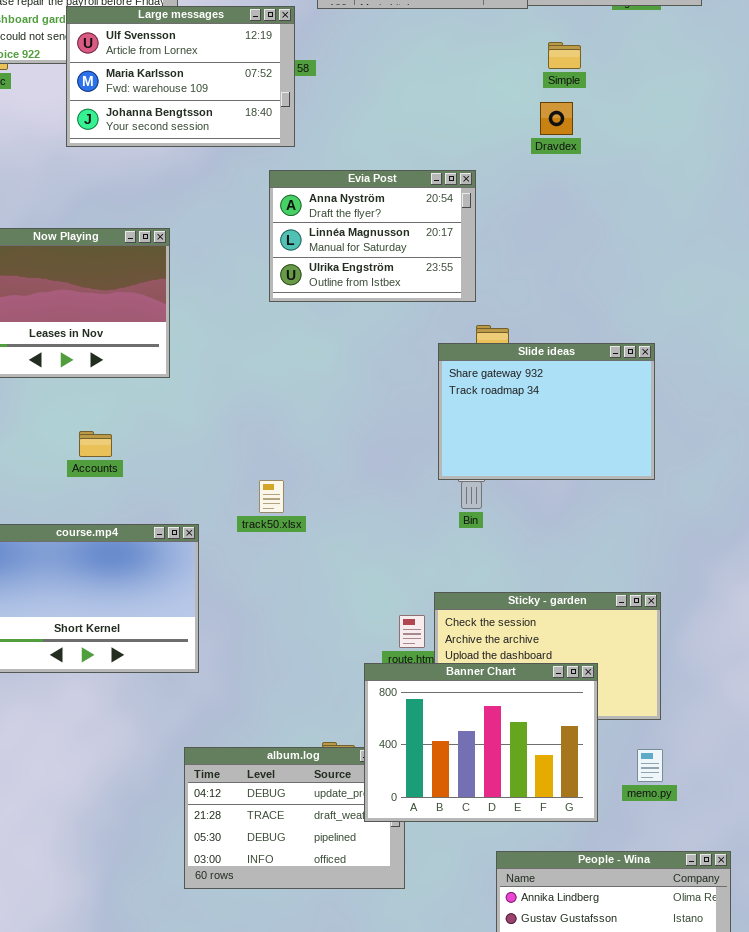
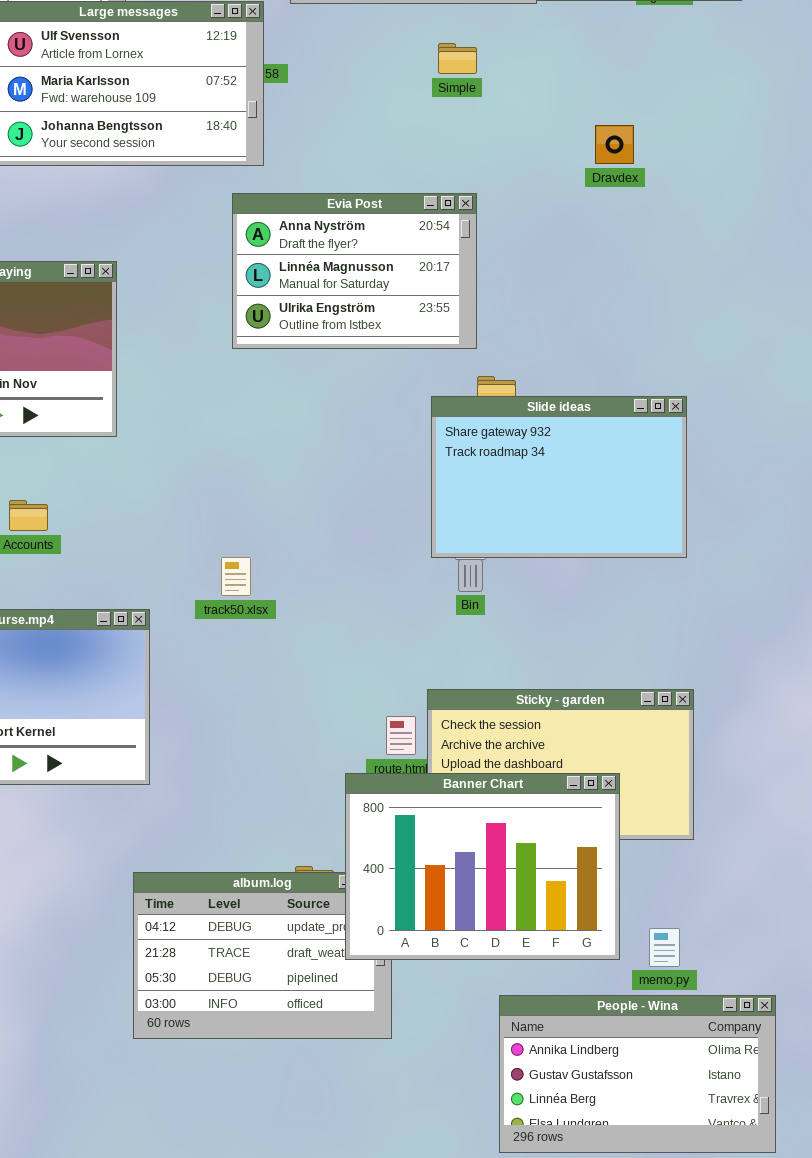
Simple: [548,42,581,69] -> [438,43,477,74], moved
Dravdex: [540,102,573,135] -> [595,125,634,164], moved
memo.py: [637,749,663,782] -> [649,928,680,967], moved

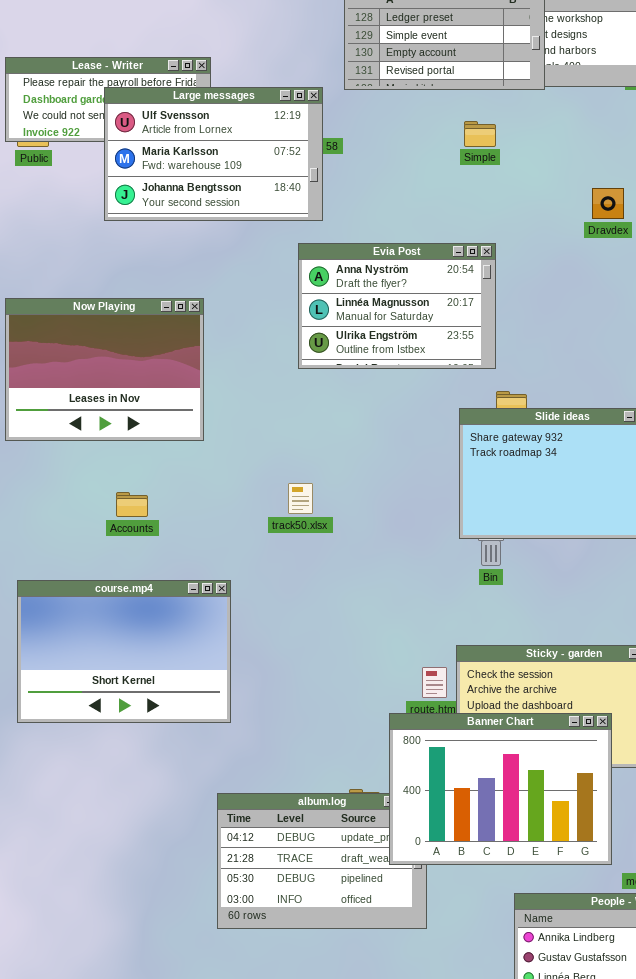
track50.xlsx: [221,557,251,596] -> [288,483,313,514], moved

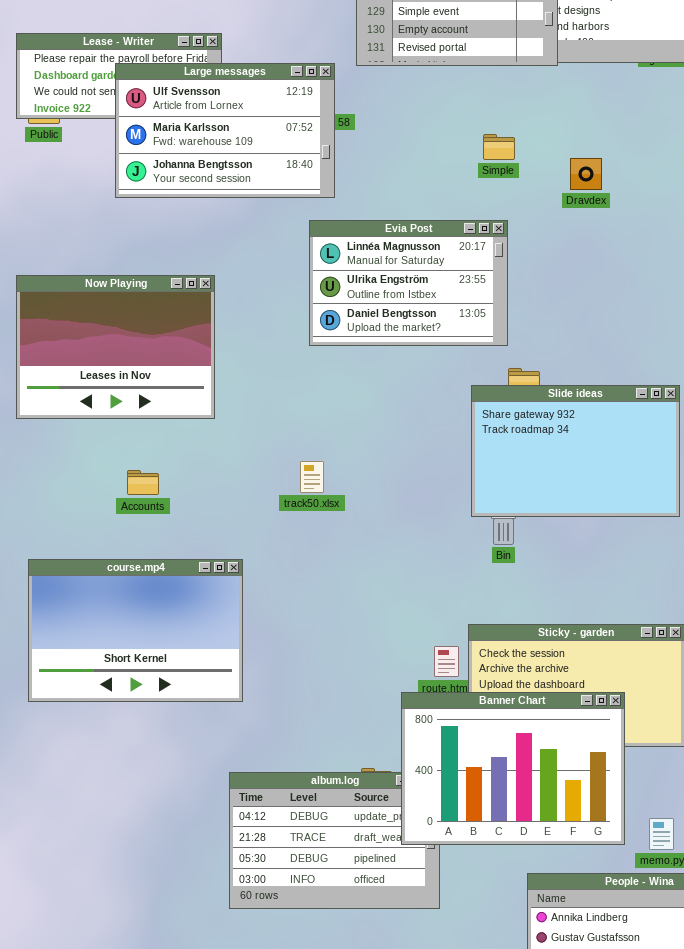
Simple: [464,121,496,147] -> [483,134,515,160], moved
Dravdex: [592,188,624,219] -> [570,158,602,190], moved
Evia Post: [298,243,496,369] -> [309,220,508,346], scrolled down 1 row

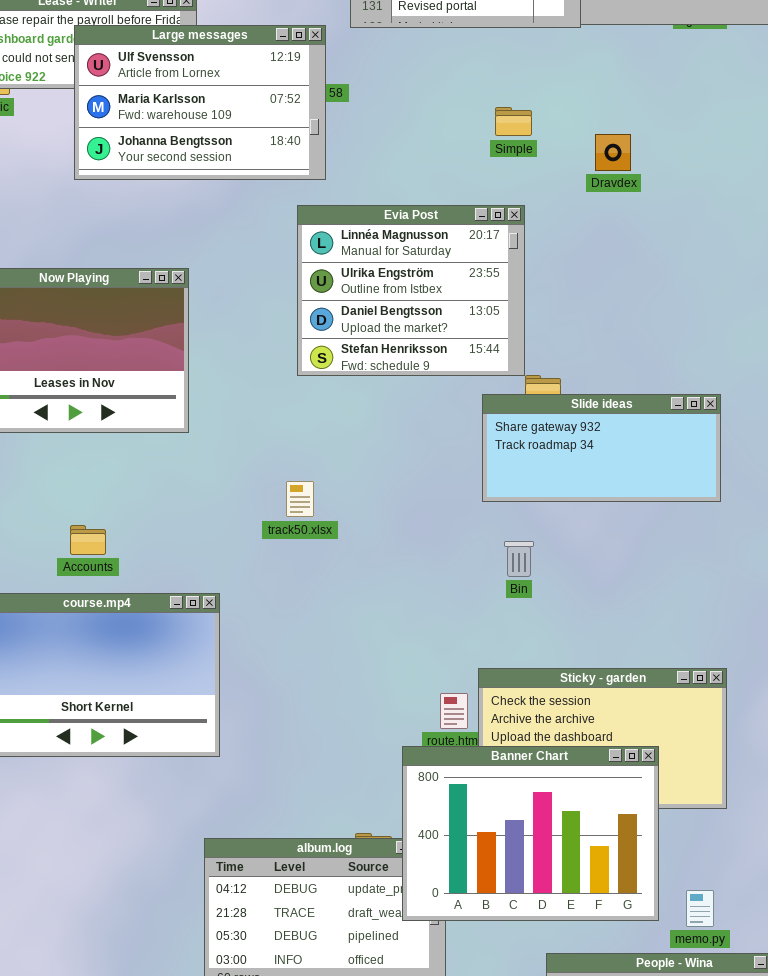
Evia Post: [309,220,508,346] -> [297,205,525,376], resized
Slide ideas: [471,385,680,517] -> [482,394,721,502], resized
Accounts: [127,470,159,495] -> [70,525,106,555], moved

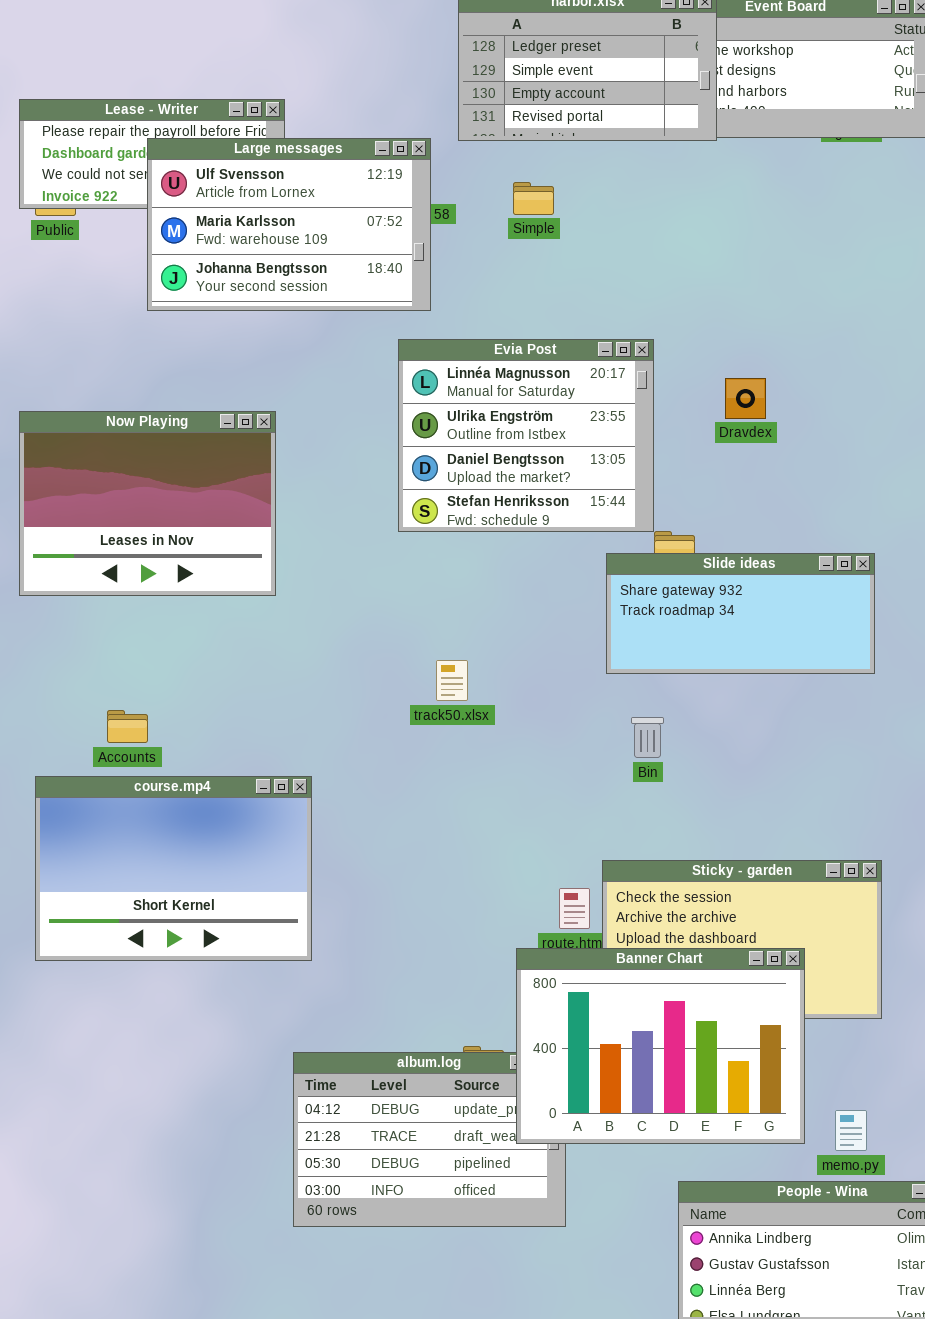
Simple: [495,107,532,136] -> [513,182,554,215], moved
Dravdex: [595,134,631,171] -> [725,378,766,419], moved
track50.xlsx: [286,481,314,517] -> [436,660,468,701], moved
Accounts: [70,525,106,555] -> [107,710,148,743], moved

